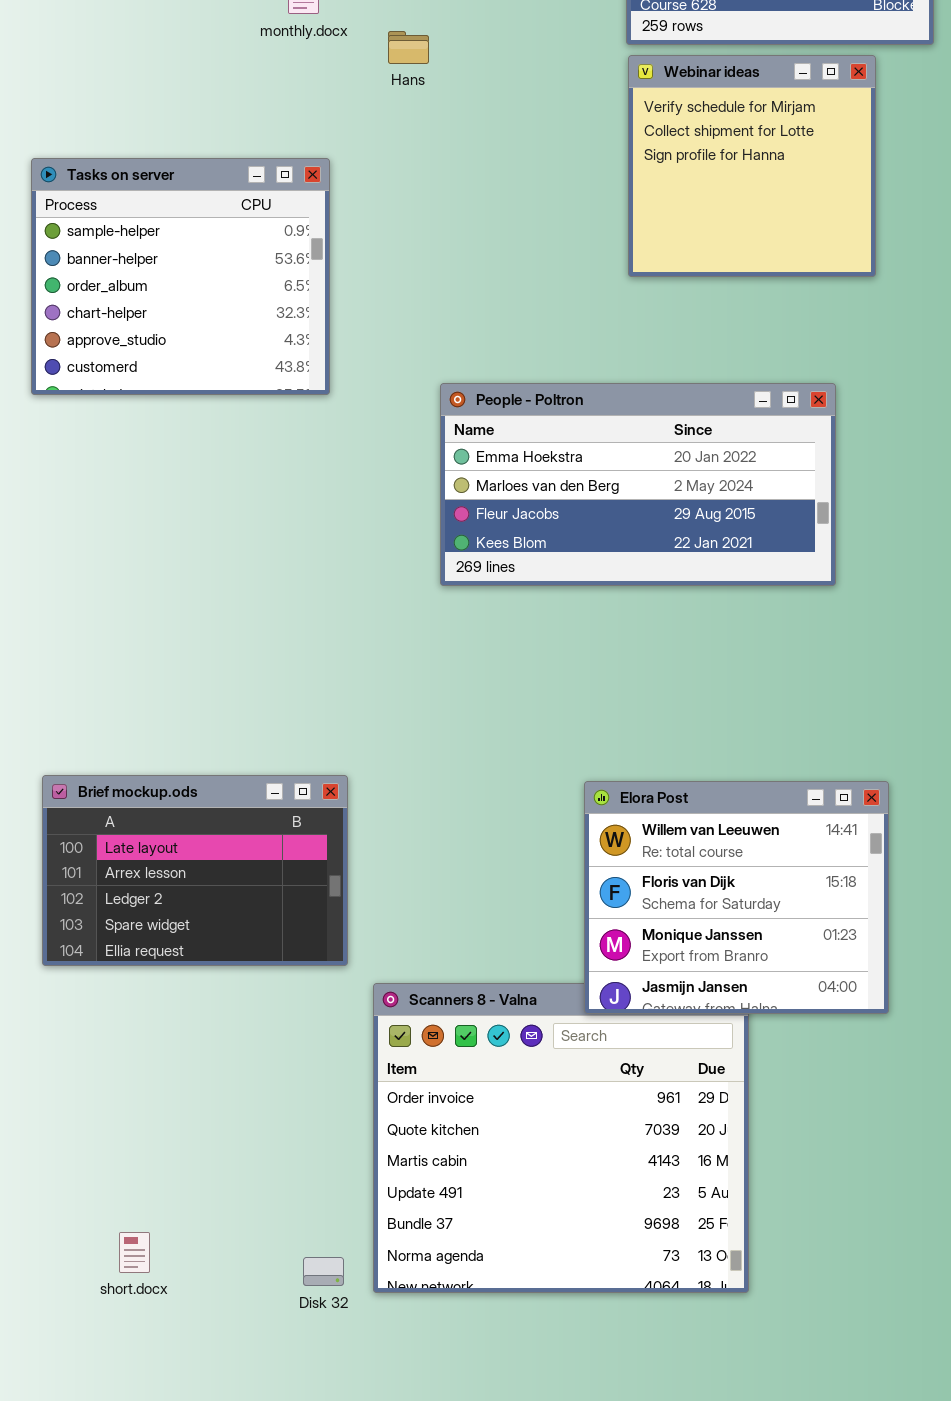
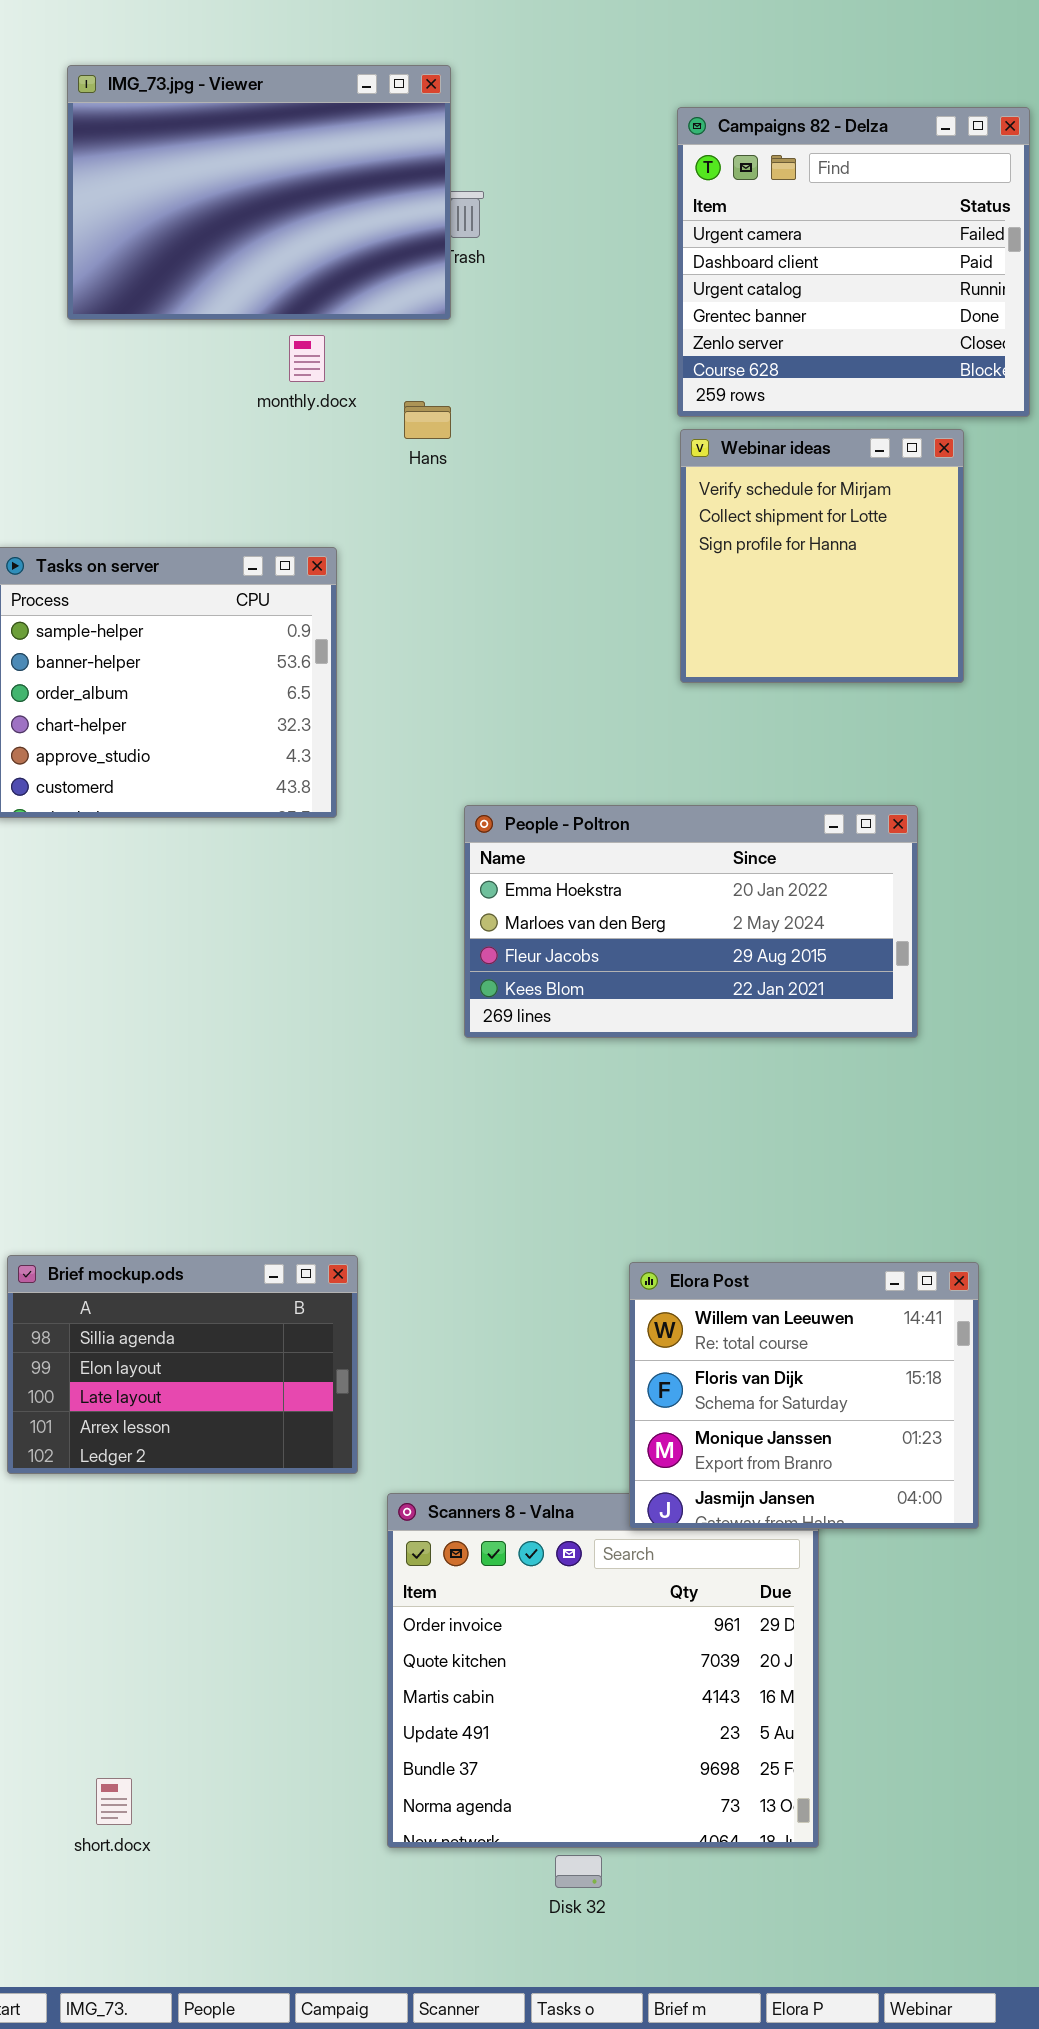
Brief mockup.ods: [42,775,348,966] -> [7,1255,358,1474], scrolled up 2 rows
Disk 32: [303,1257,344,1286] -> [555,1855,602,1888], moved

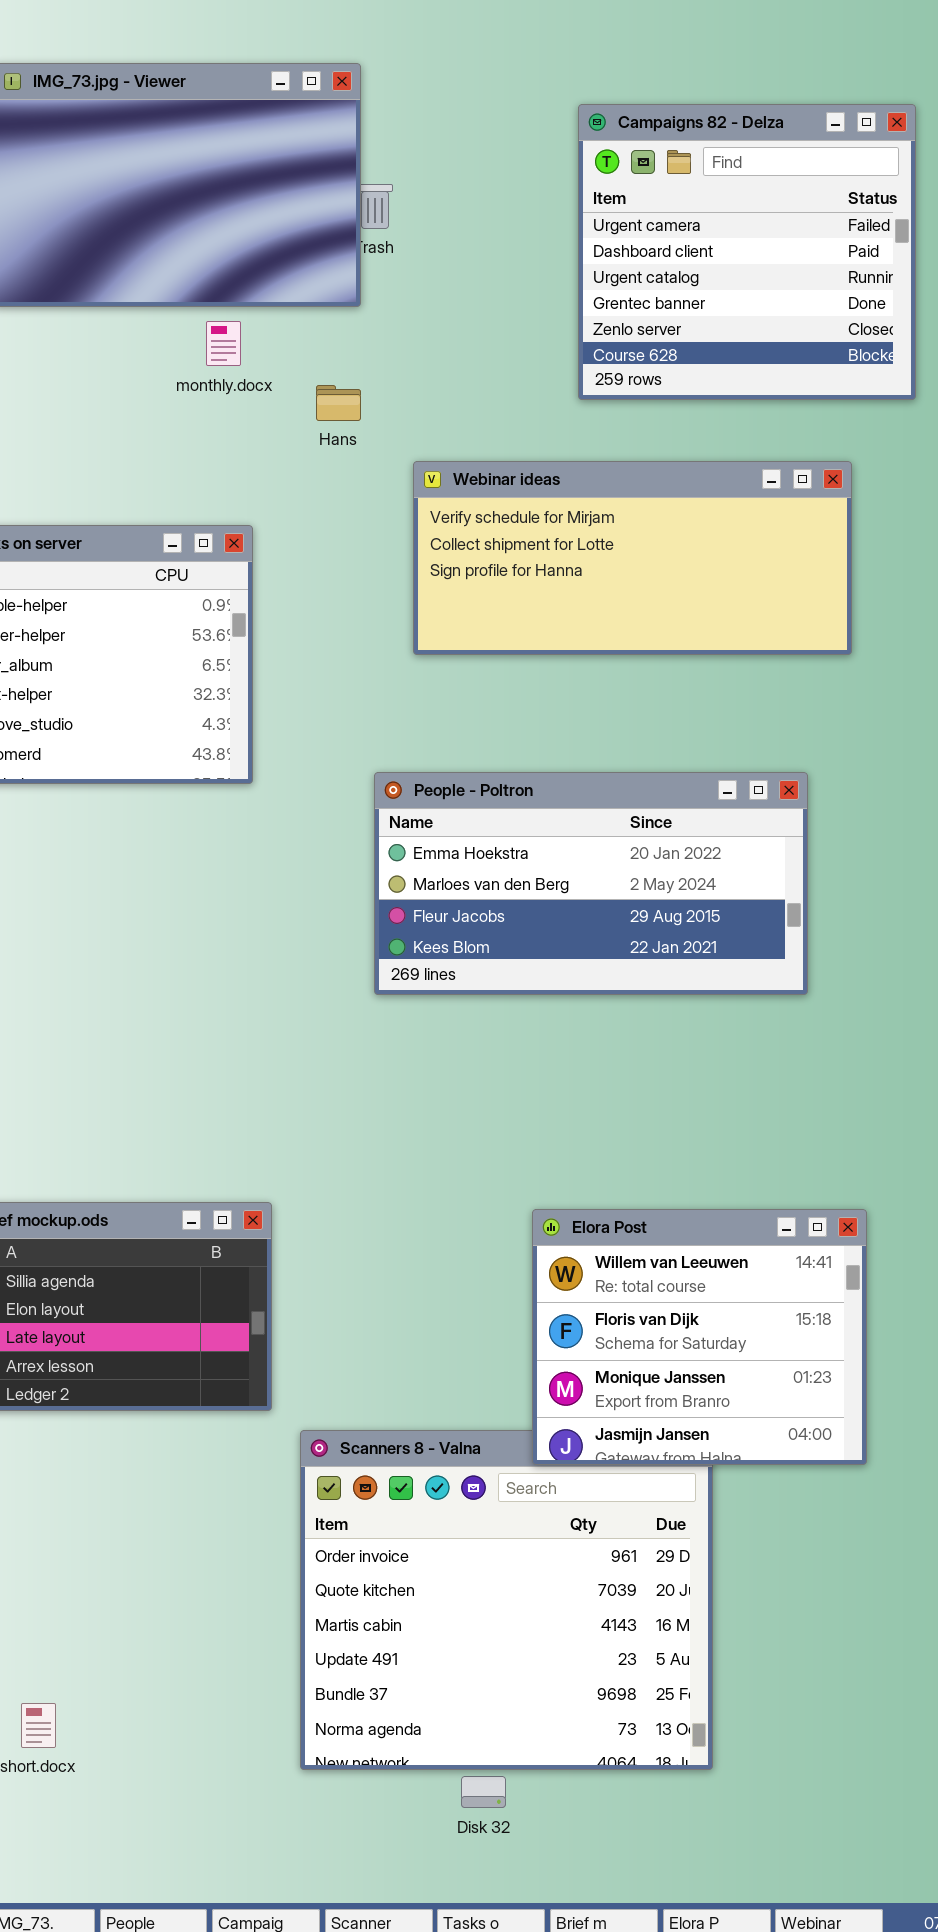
Webinar ideas: [680,429,964,683] -> [413,461,852,655], resized

